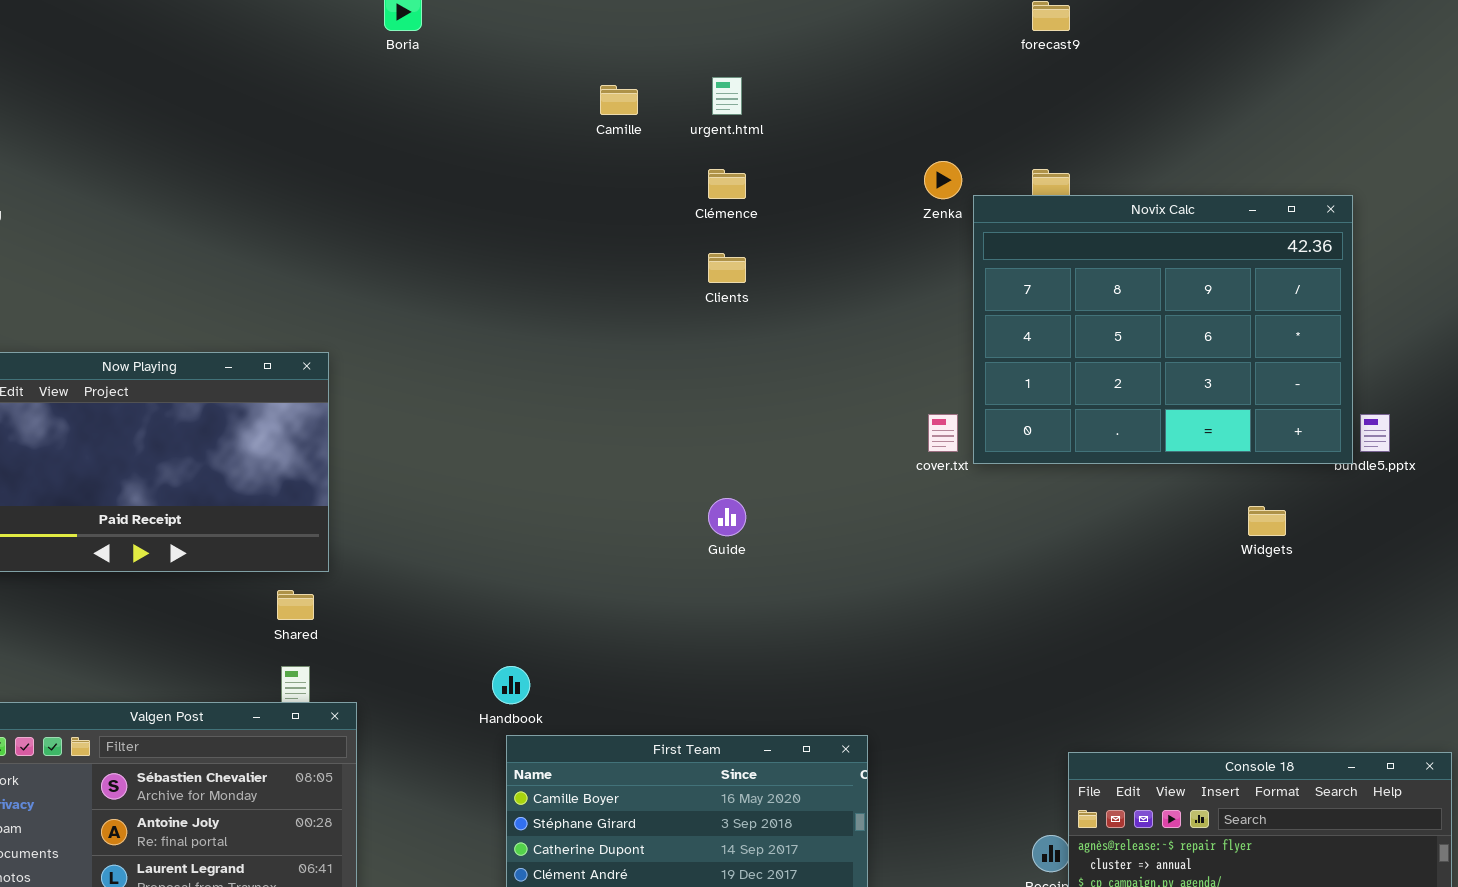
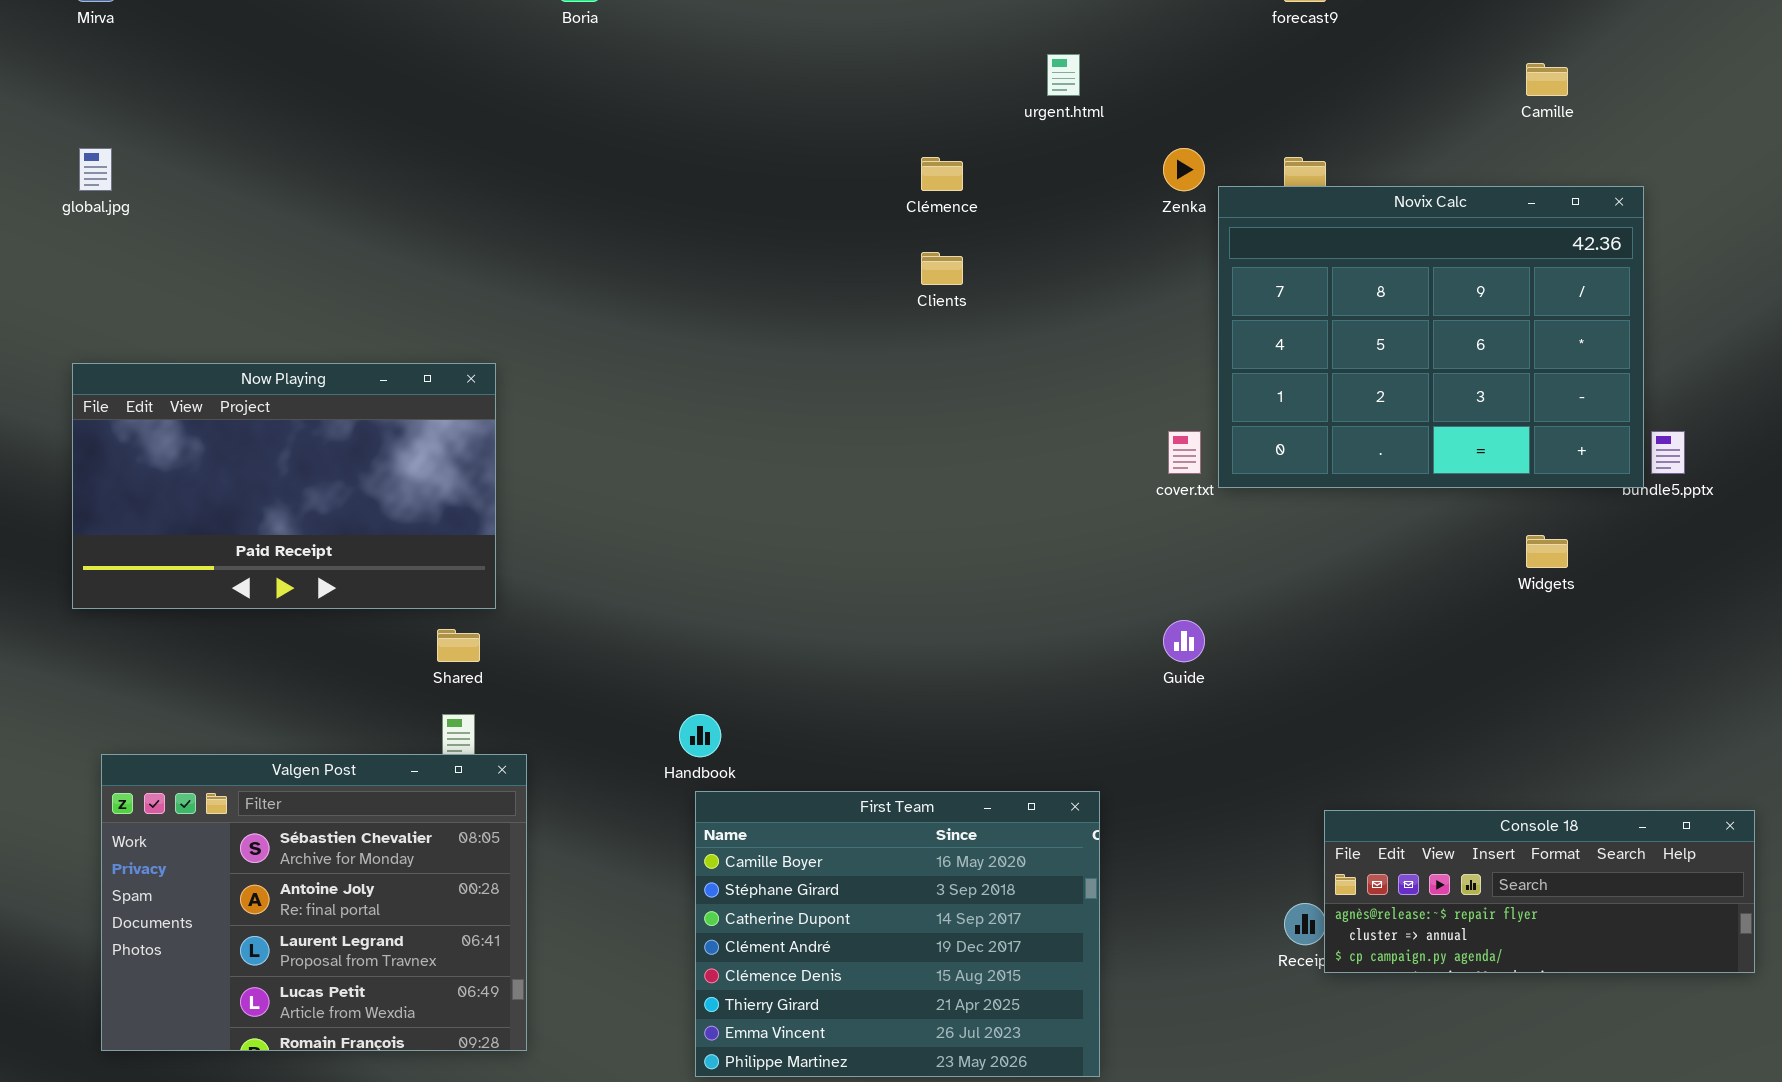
urgent.html: [712,77,742,115] -> [1047,54,1080,96], moved
Camille: [600,85,638,115] -> [1526,63,1568,96], moved
Guide: [708,498,746,536] -> [1163,620,1205,662], moved

